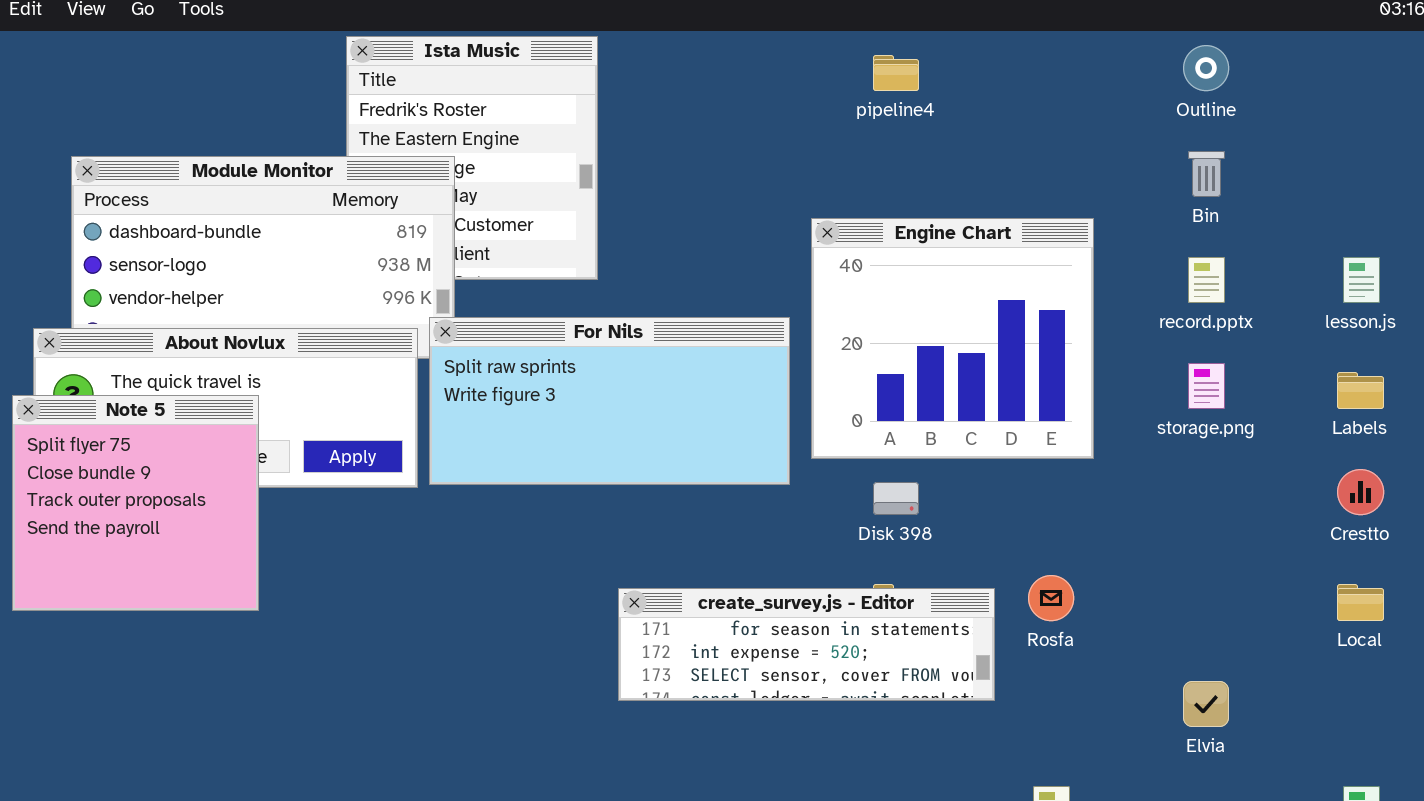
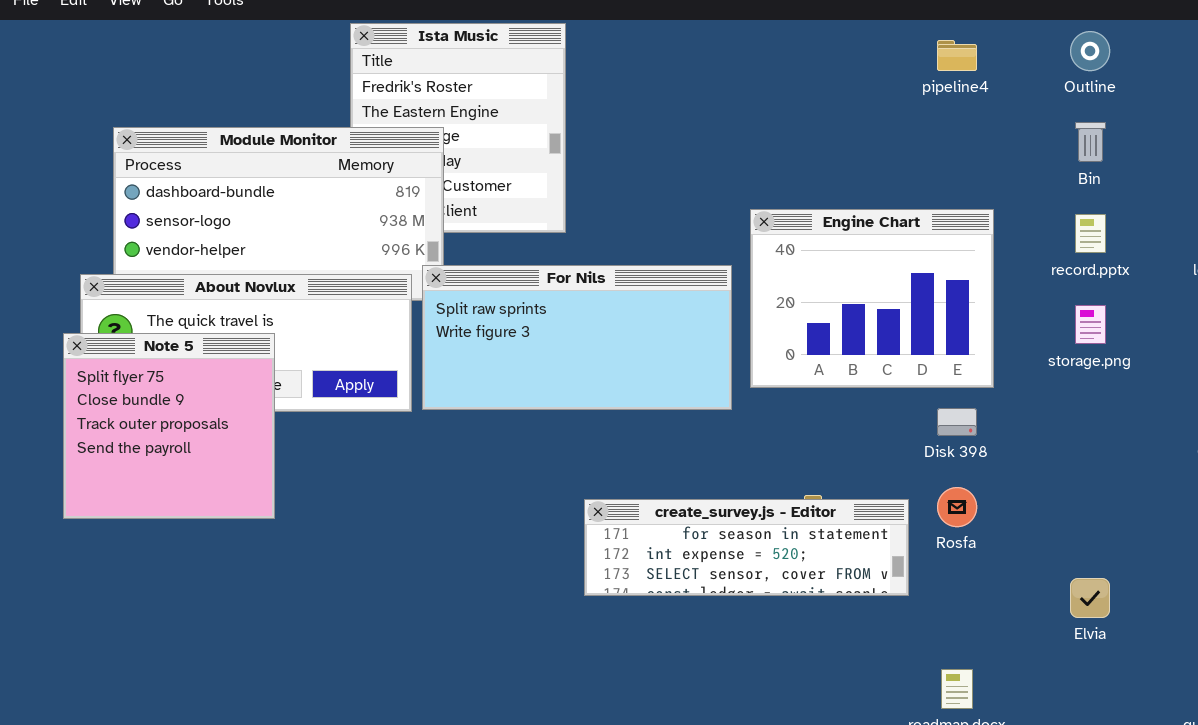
pipeline4: [873,55,919,91] -> [937,40,977,71], moved
Engine Chart: [811,218,1094,459] -> [750,209,994,388], resized
Disk 398: [873,482,919,515] -> [937,408,977,436], moved

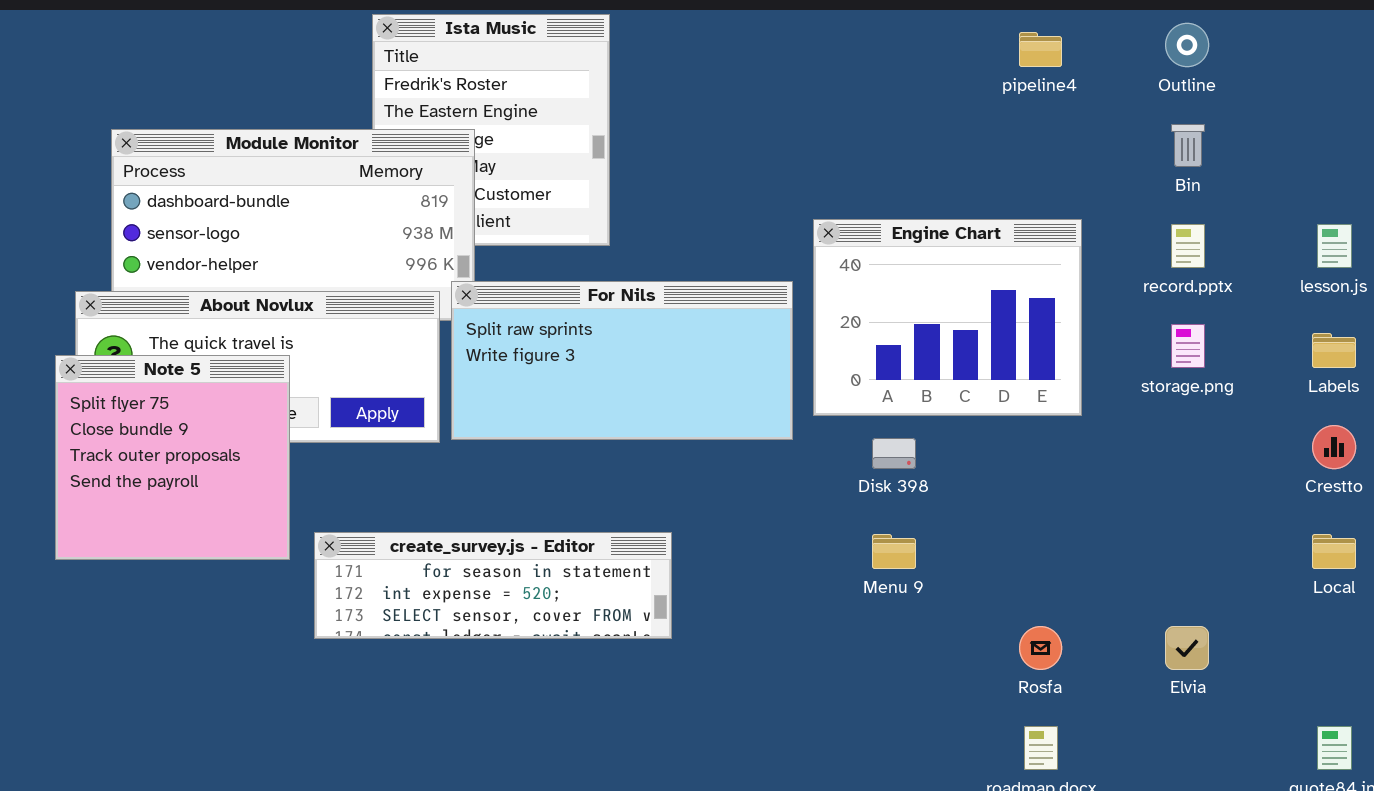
Disk 398: [937,408,977,436] -> [872,438,916,469], moved
Rosfa: [937,487,977,527] -> [1019,626,1062,670], moved
create_survey.js - Editor: [584,499,909,596] -> [314,532,672,639], moved

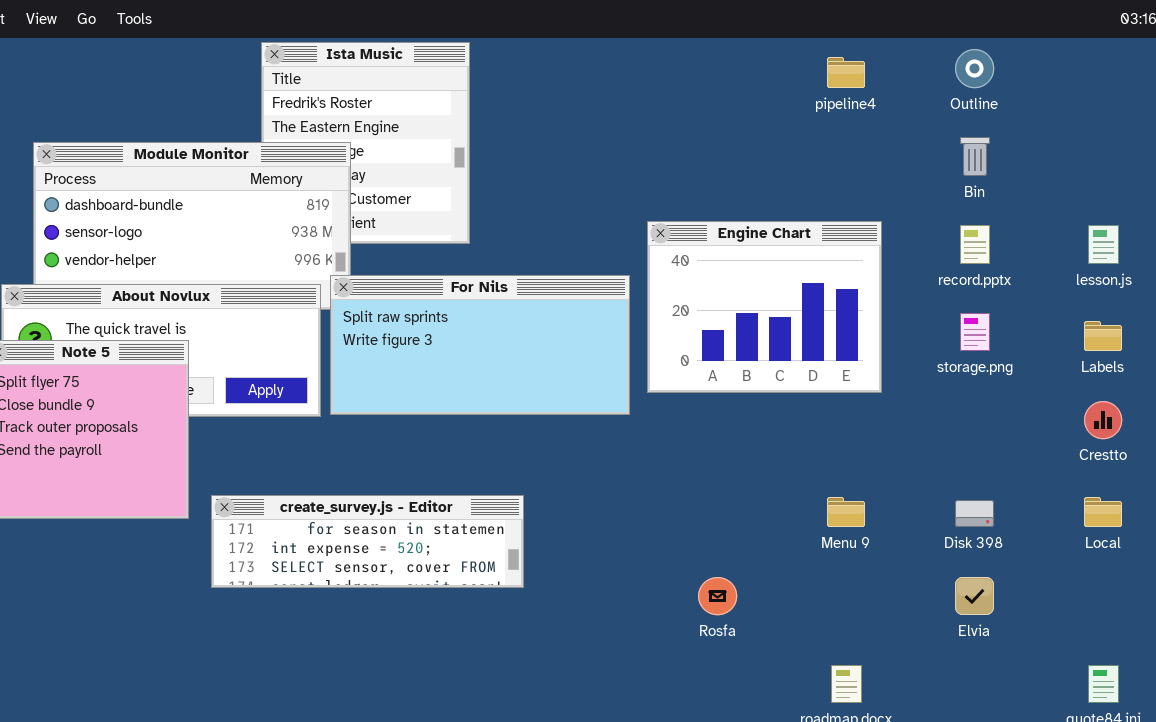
Disk 398: [872,438,916,469] -> [955,500,994,527], moved
Menu 9: [872,534,916,569] -> [827,497,865,527], moved
Rosfa: [1019,626,1062,670] -> [698,577,737,615], moved

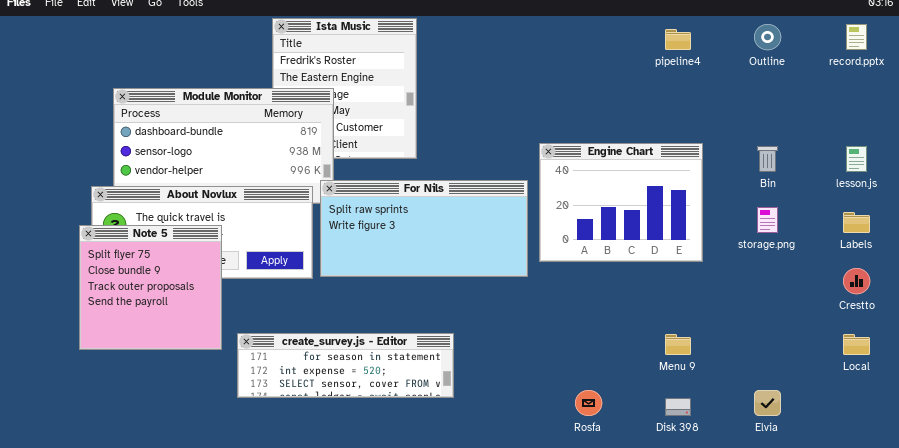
Bin: [960,137,990,176] -> [757,146,778,172], moved
record.pptx: [960,225,990,264] -> [846,24,867,50], moved
Disk 398: [955,500,994,527] -> [665,398,691,416], moved

